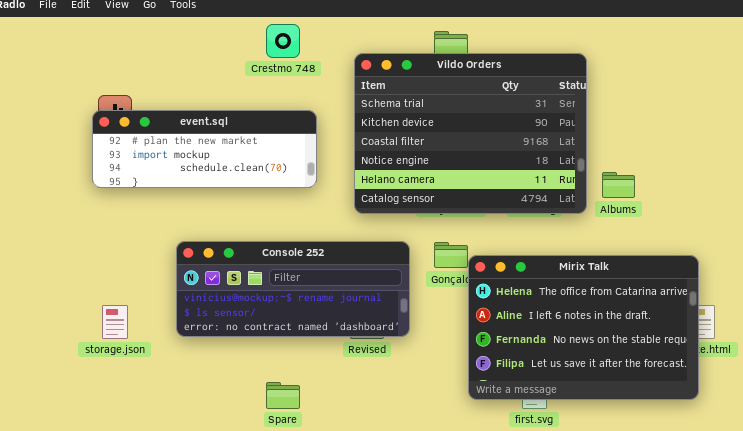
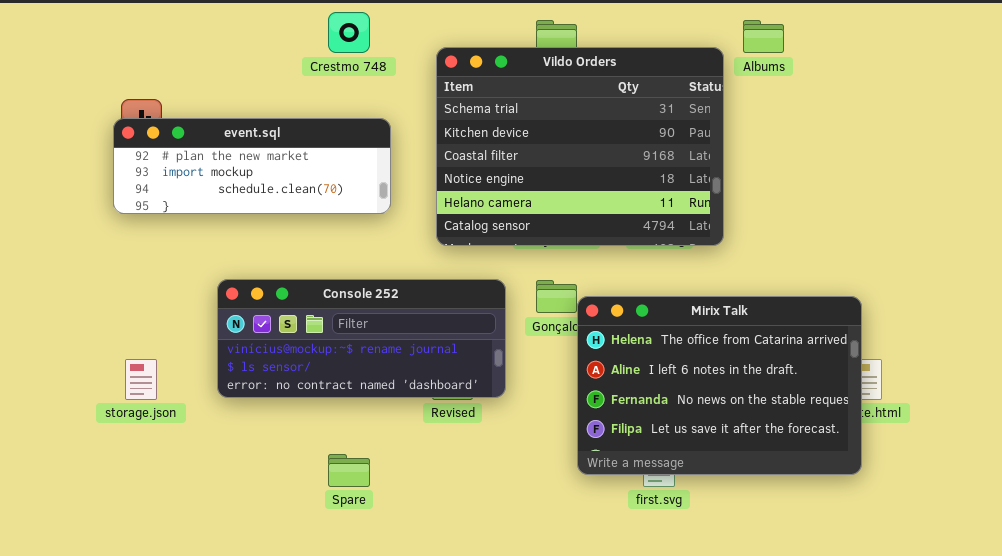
Albums: [602,172,635,198] -> [743,20,784,53], moved

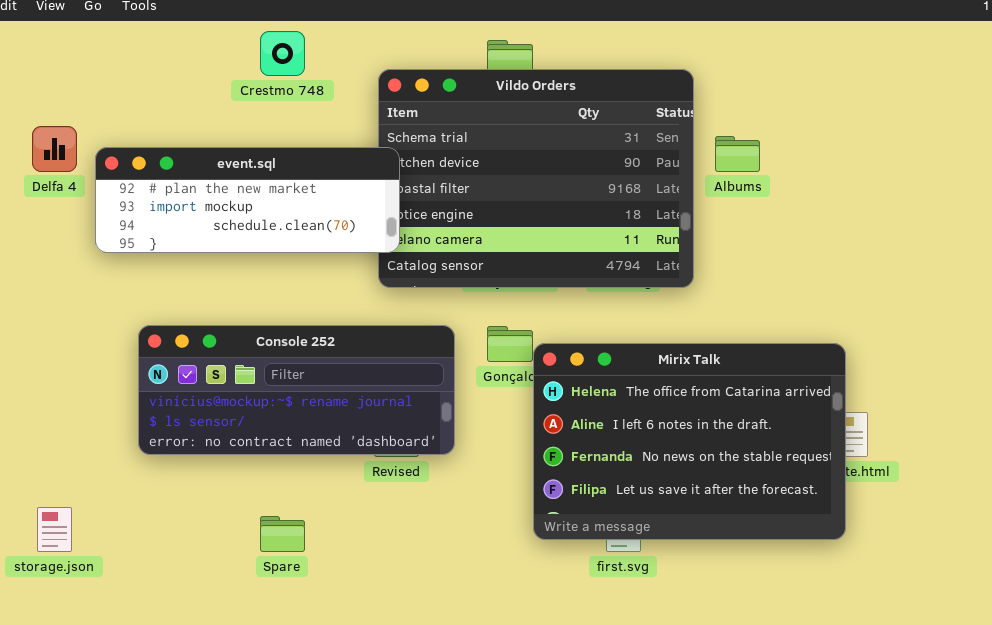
Albums: [743,20,784,53] -> [715,136,760,172], moved
event.sql: [113,118,391,214] -> [95,147,400,253], moved
storage.json: [125,359,157,400] -> [37,507,72,552], moved

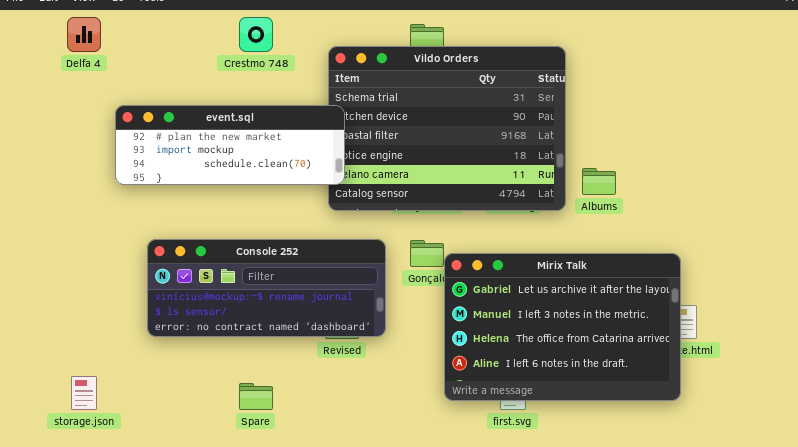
Delfa 4: [32,126,77,172] -> [67,17,101,52], moved
Albums: [715,136,760,172] -> [582,168,616,195], moved
Mirix Talk: [533,343,846,540] -> [444,253,681,401], scrolled up 2 rows

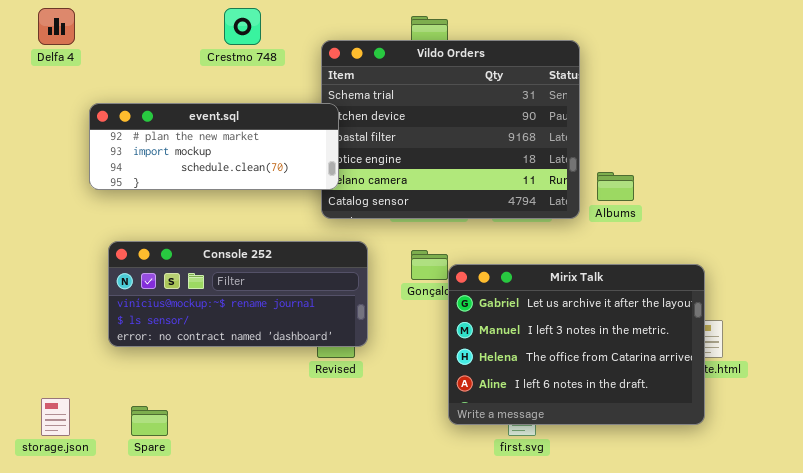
Console 252: [147,239,386,337] -> [108,241,368,347], moved
Spare: [239,383,273,410] -> [131,406,168,436], moved

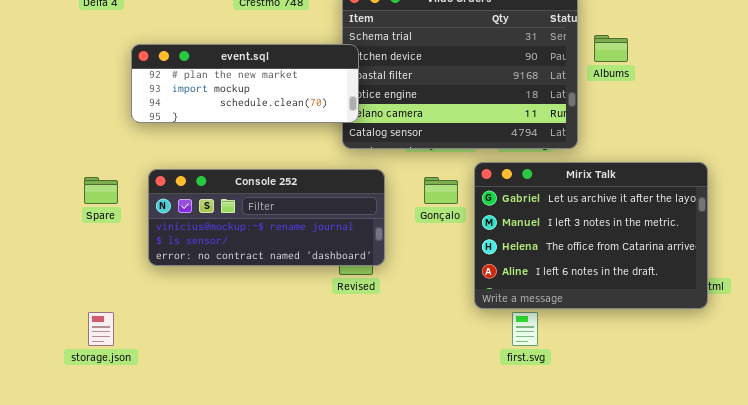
Albums: [597,172,634,201] -> [594,35,628,62], moved
Mirix Talk: [448,264,705,425] -> [474,162,708,309], moved
Spare: [131,406,168,436] -> [84,177,118,204], moved

